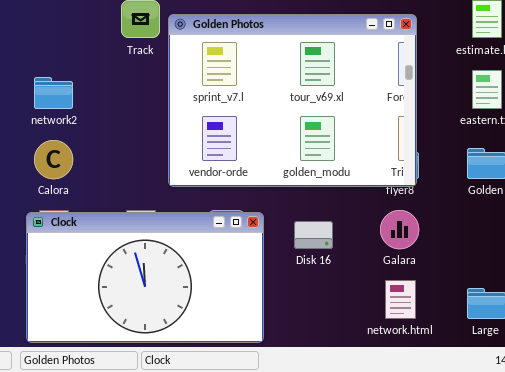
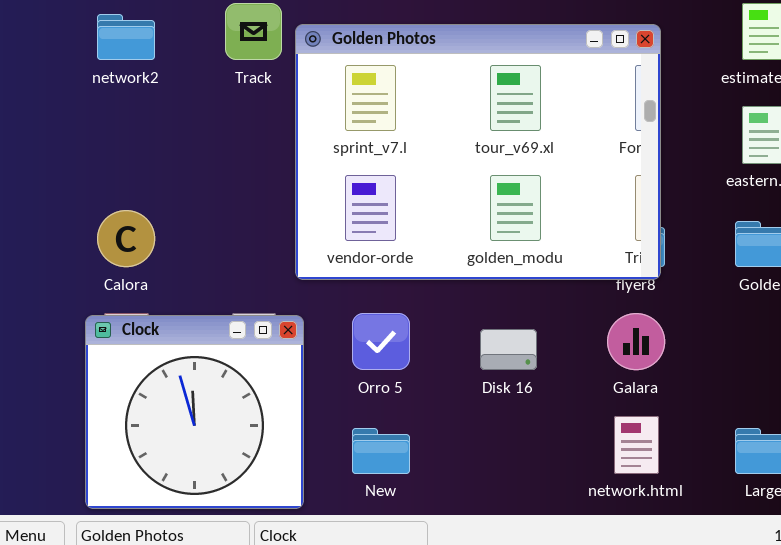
network2: [34,77,73,109] -> [97,14,155,60], moved
Clock: [26,212,264,343] -> [85,315,304,509], resized

